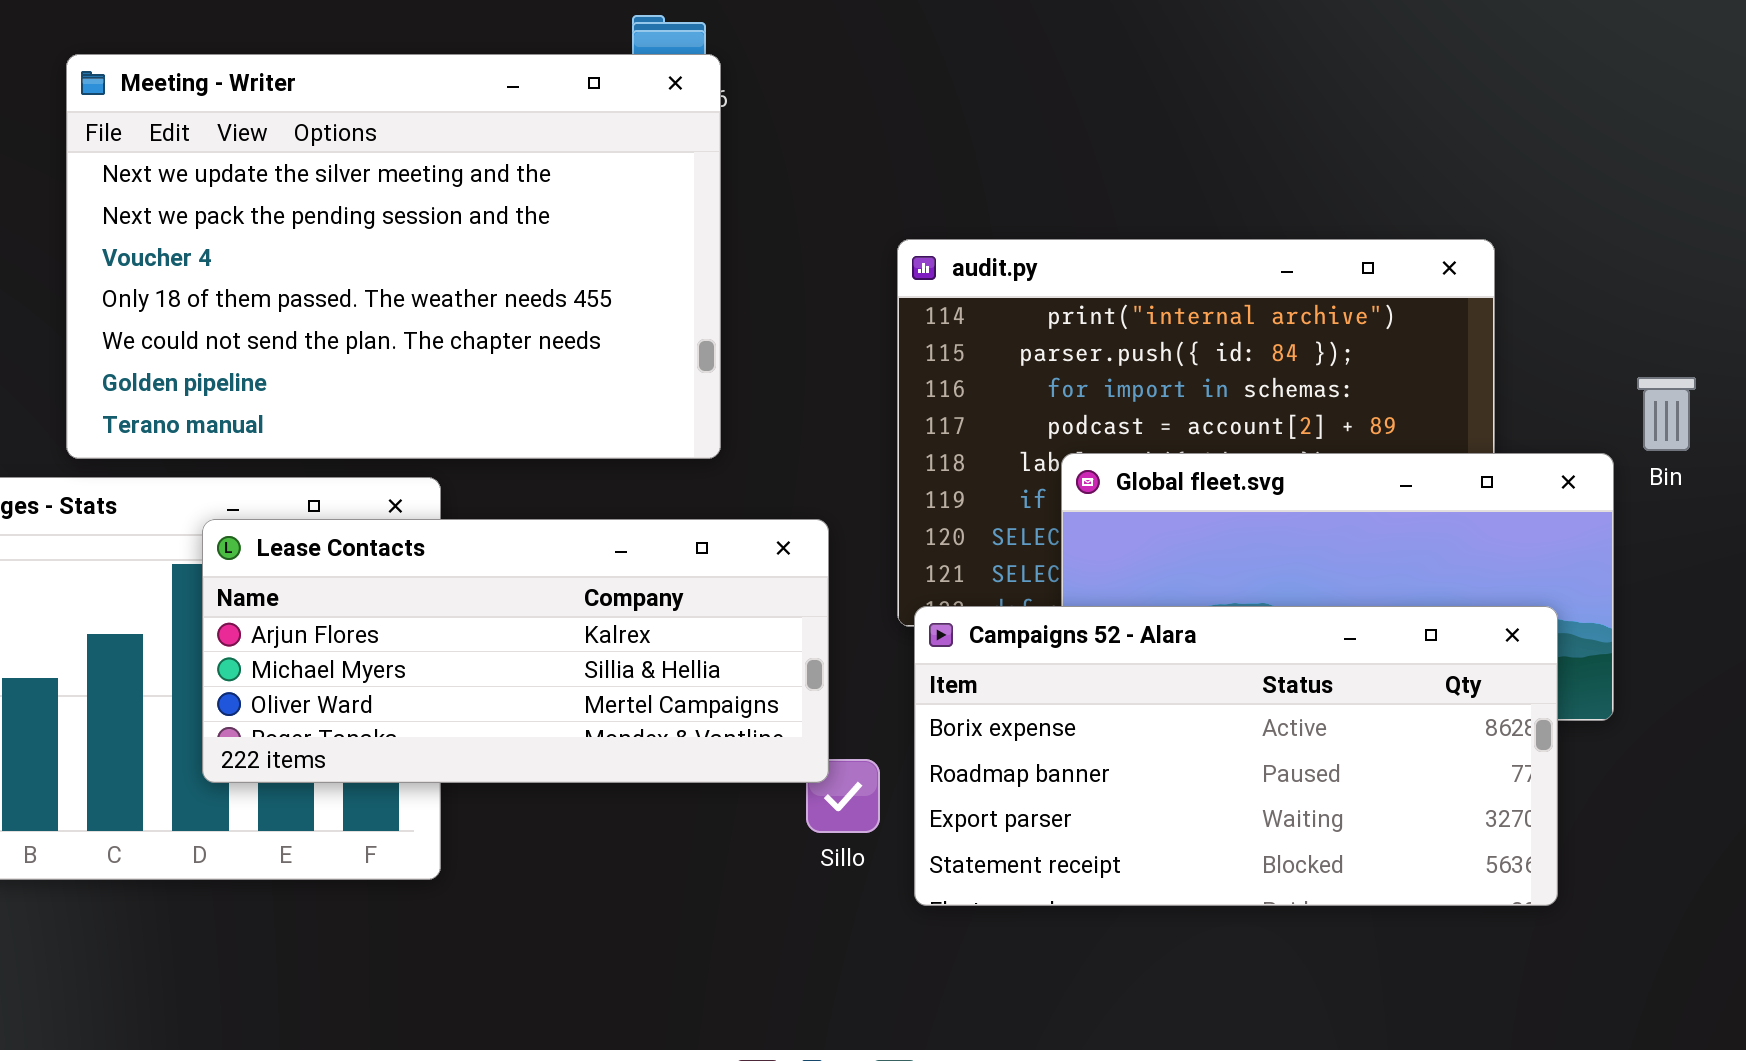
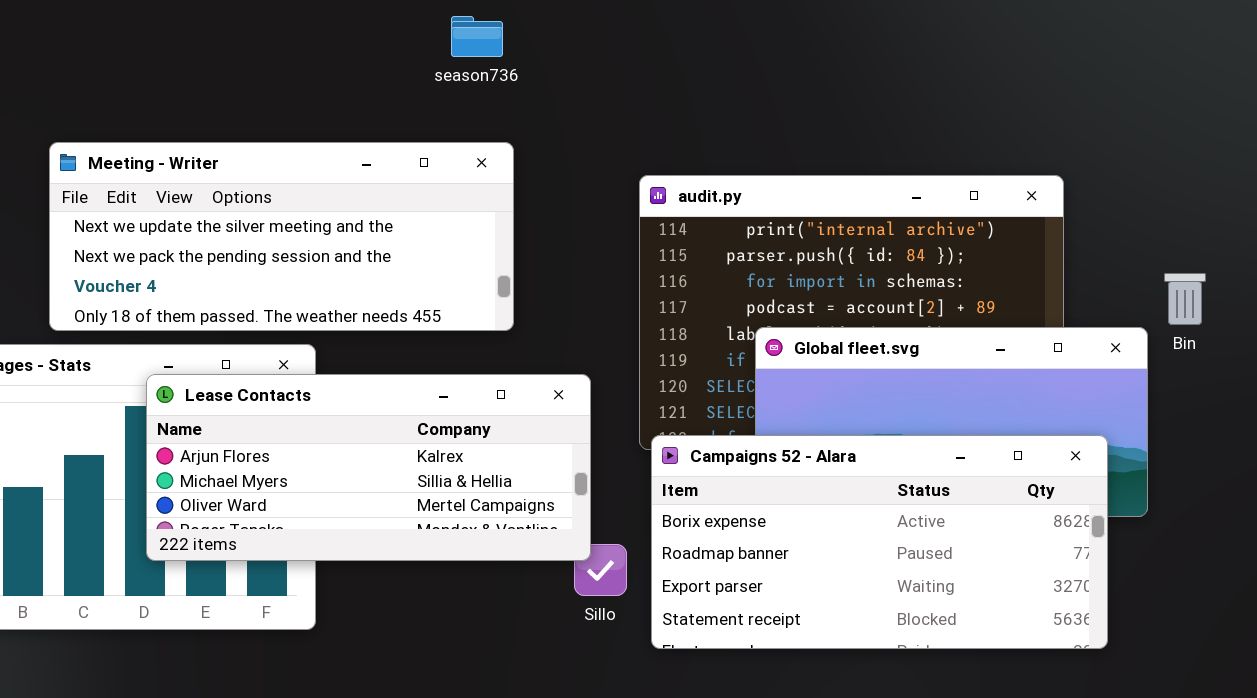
Meeting - Writer: [66,54,721,459] -> [49,142,514,331], resized

